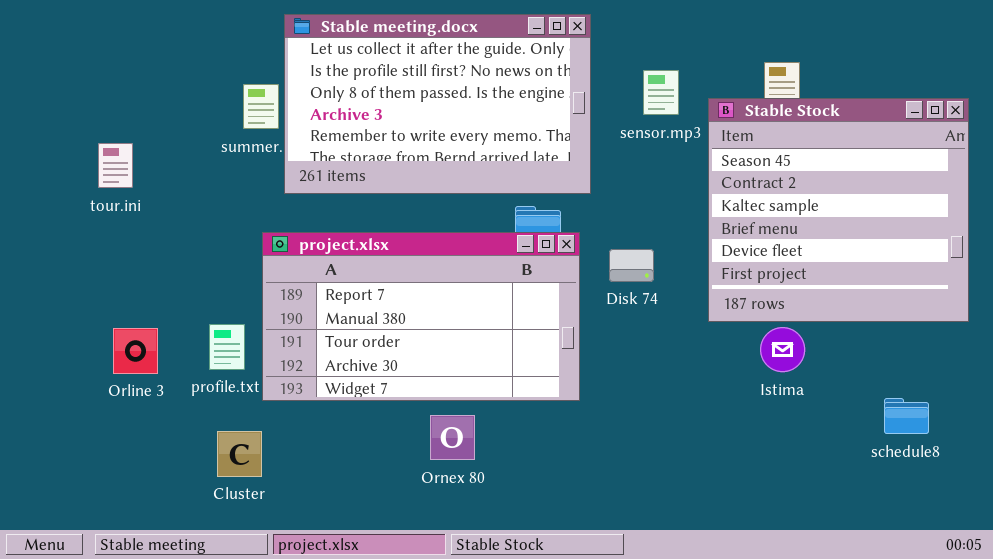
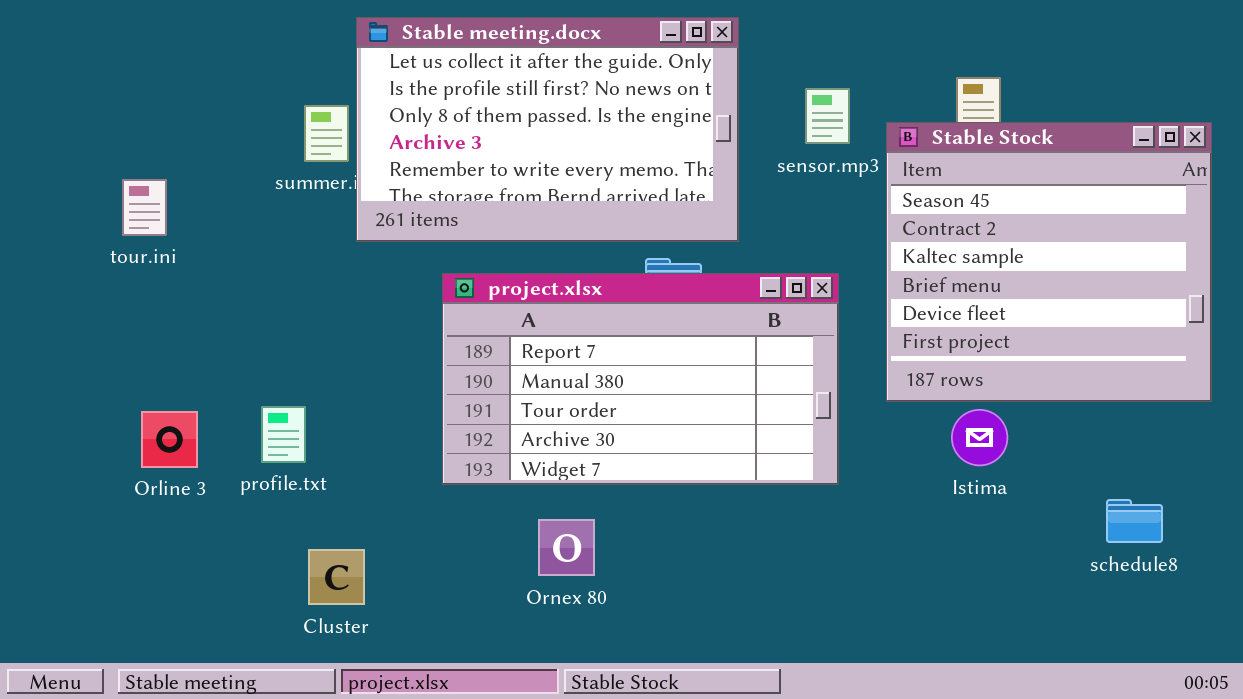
project.xlsx: [262,232,580,401] -> [442,273,839,485], moved
Cluster: [217,431,262,477] -> [308,549,365,605], moved

